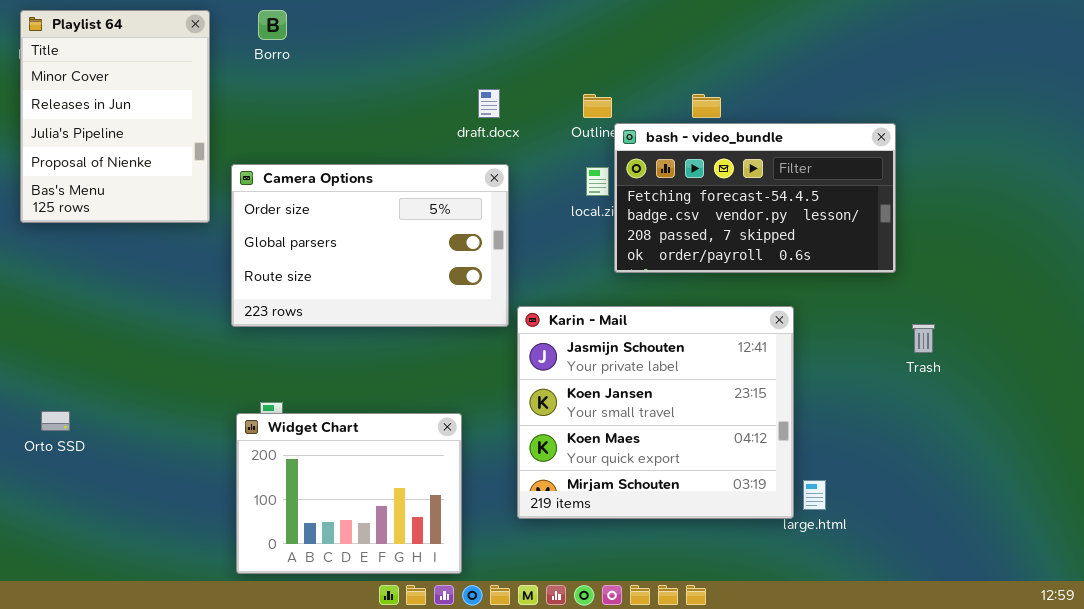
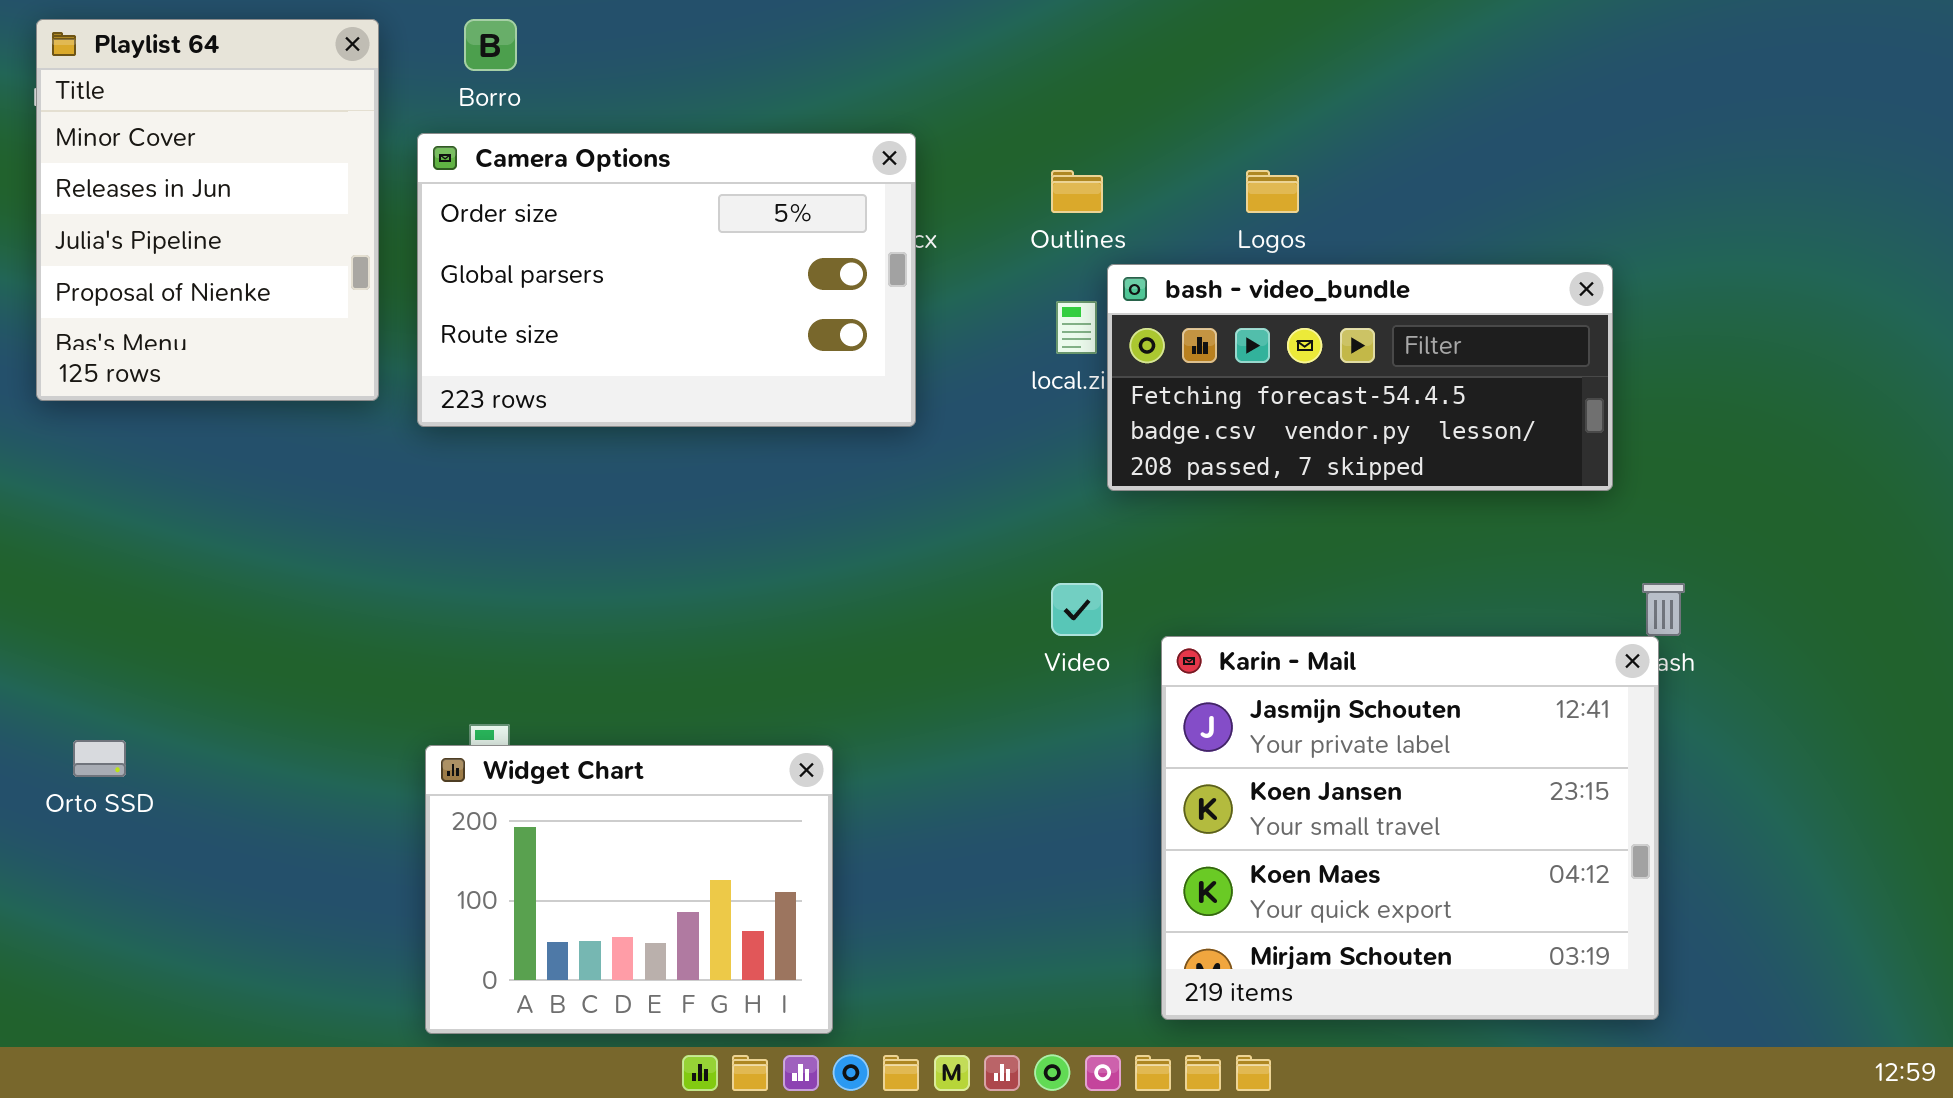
bash - video_bundle: [614,123,896,273] -> [1107,264,1613,491], resized
Camera Options: [231,164,509,327] -> [417,133,916,427], moved
Karin - Mail: [517,306,794,519] -> [1161,636,1659,1020], moved

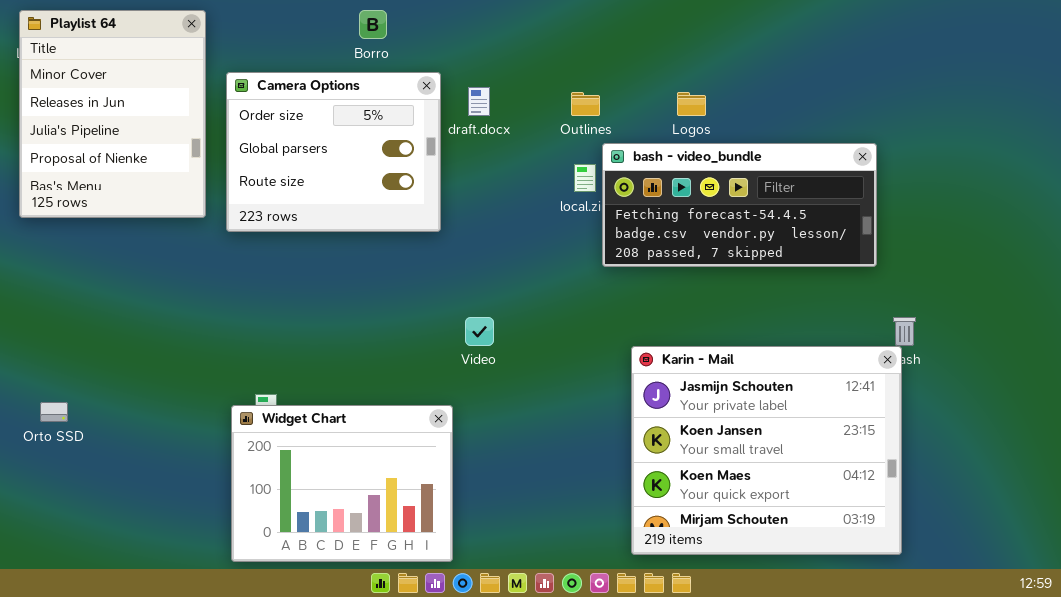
Borro: [464,19,517,71] -> [359,10,387,39], moved
Camera Options: [417,133,916,427] -> [226,72,441,232], resized
Video: [1051,583,1103,636] -> [465,317,494,346], moved

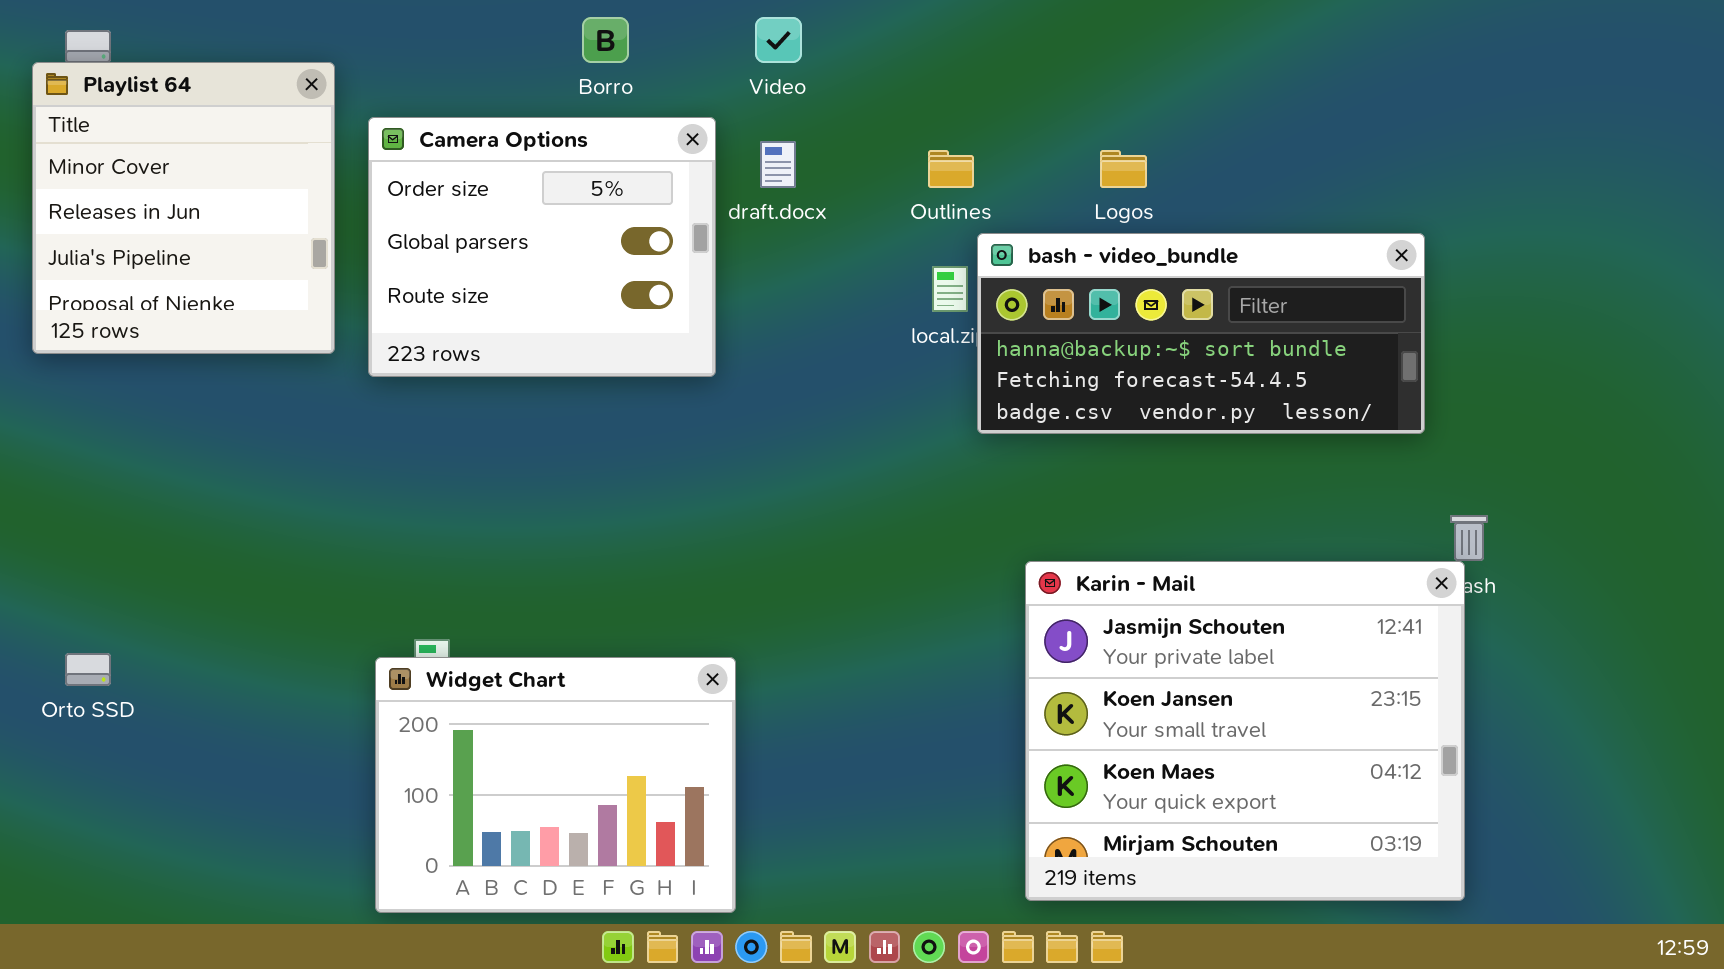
Playlist 64: [19,10,206,218] -> [32,62,335,354], resized
bash - video_bundle: [602,143,877,267] -> [977,233,1425,434], scrolled up 1 row
Video: [465,317,494,346] -> [755,17,802,63], moved

